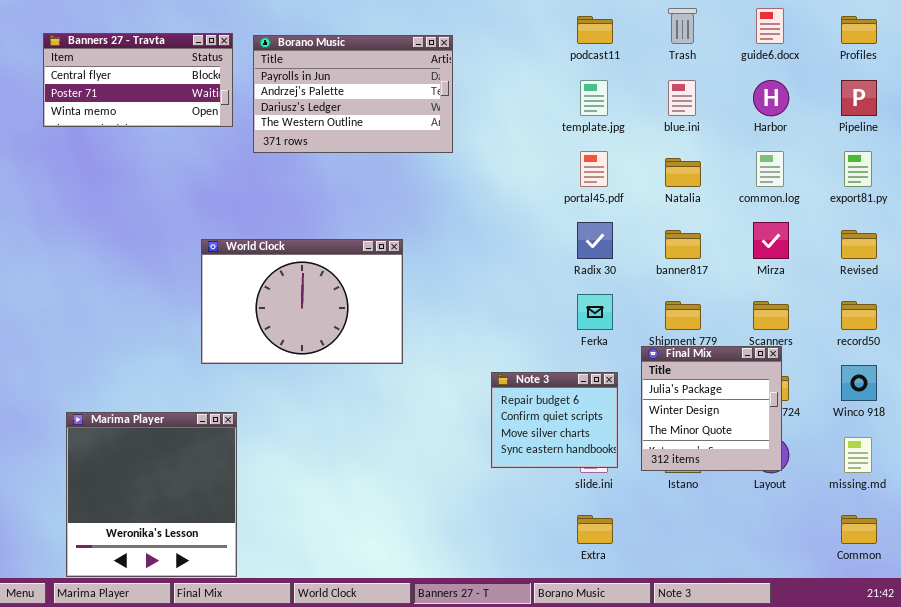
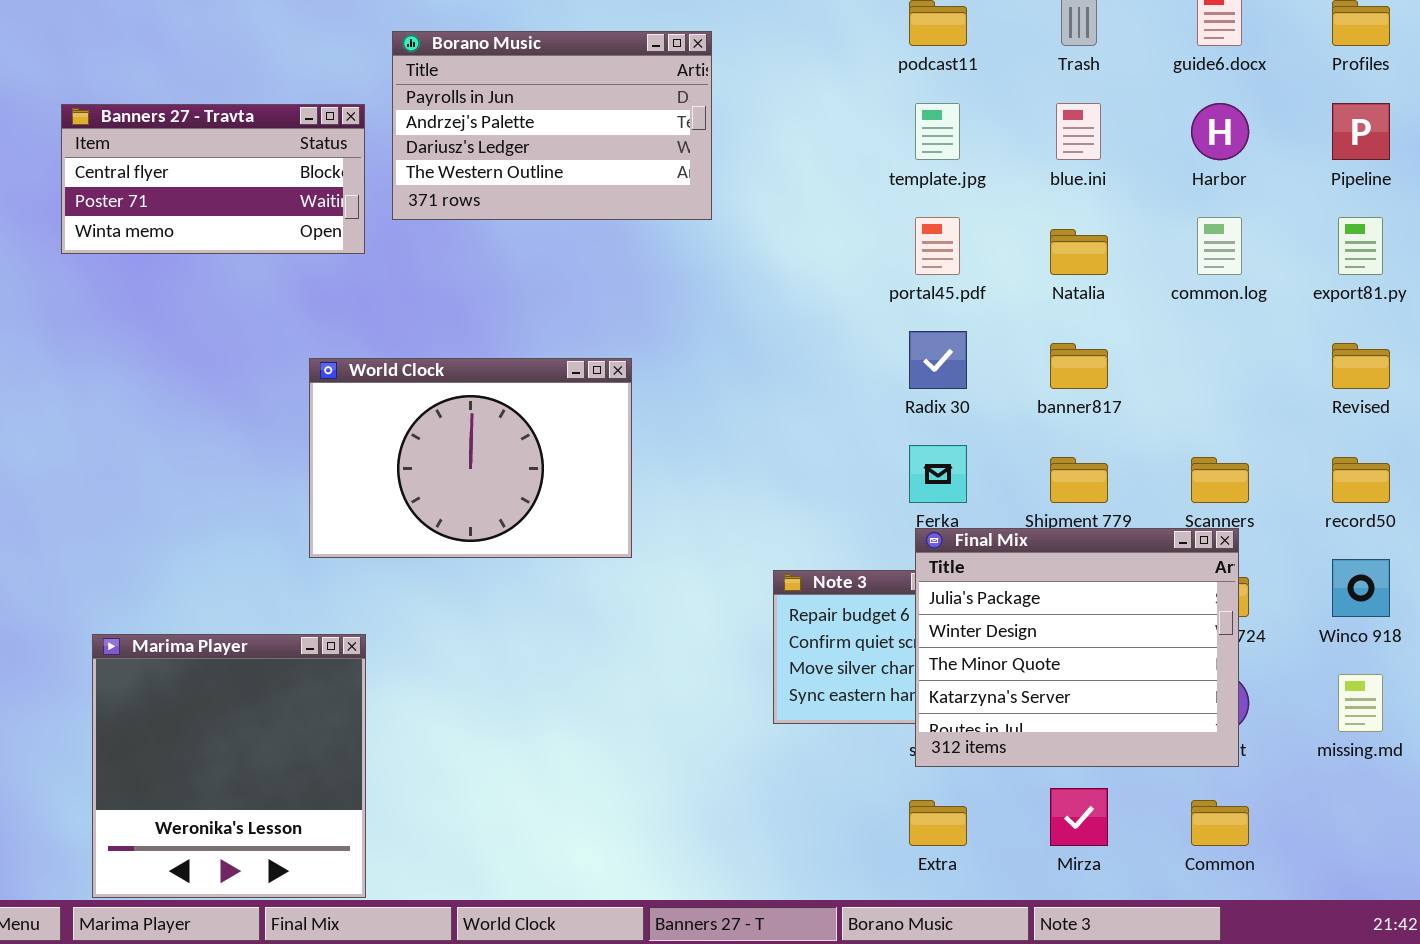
Banners 27 - Travta: [43,33,233,127] -> [61,104,365,254], moved
Mirza: [753,222,789,259] -> [1050,788,1108,846], moved
Final Mix: [641,346,782,471] -> [915,528,1239,767], resized
Common: [841,515,877,544] -> [1191,800,1249,846], moved

